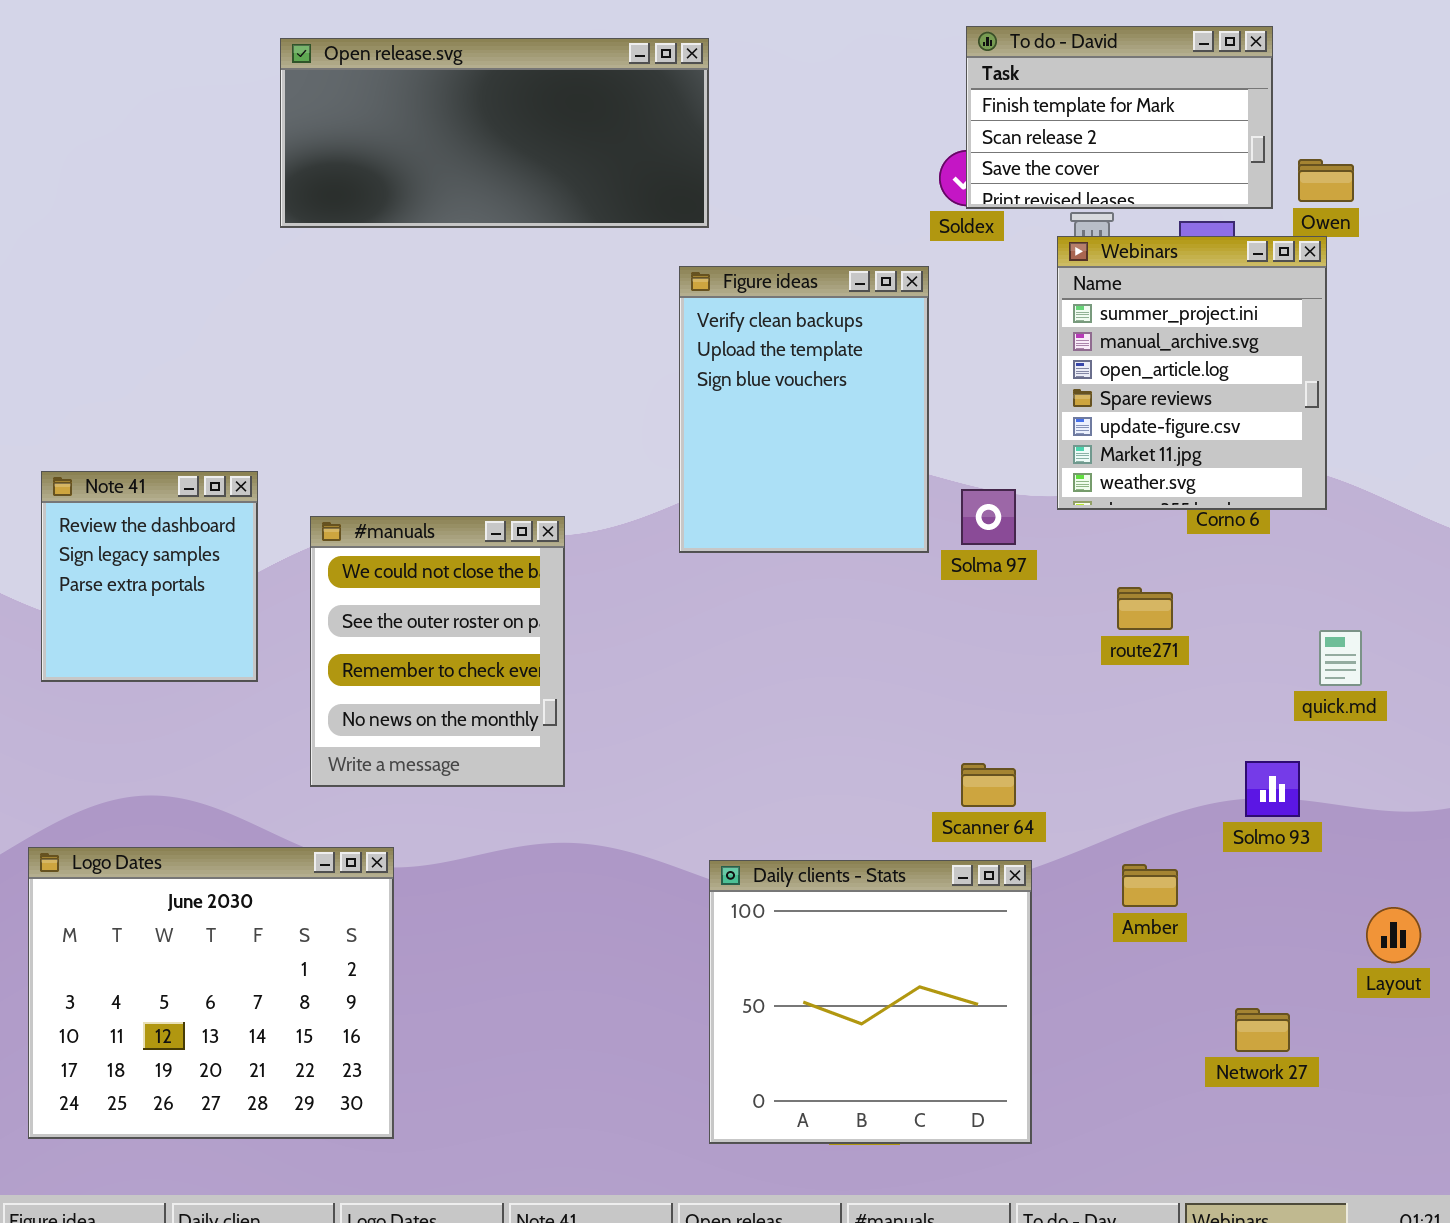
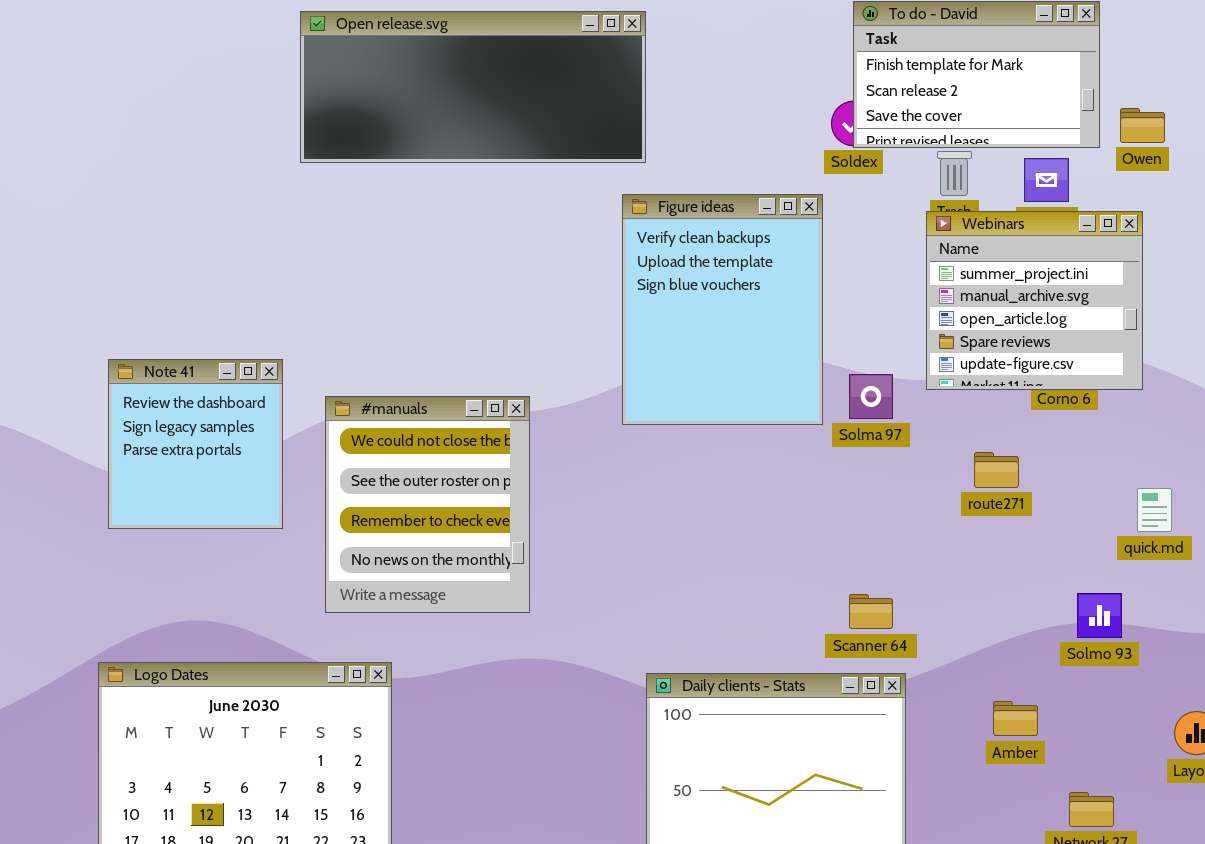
Webinars: [1057,236,1327,510] -> [926,211,1143,390], resized
Amber: [1122,864,1178,907] -> [993,701,1038,736], moved

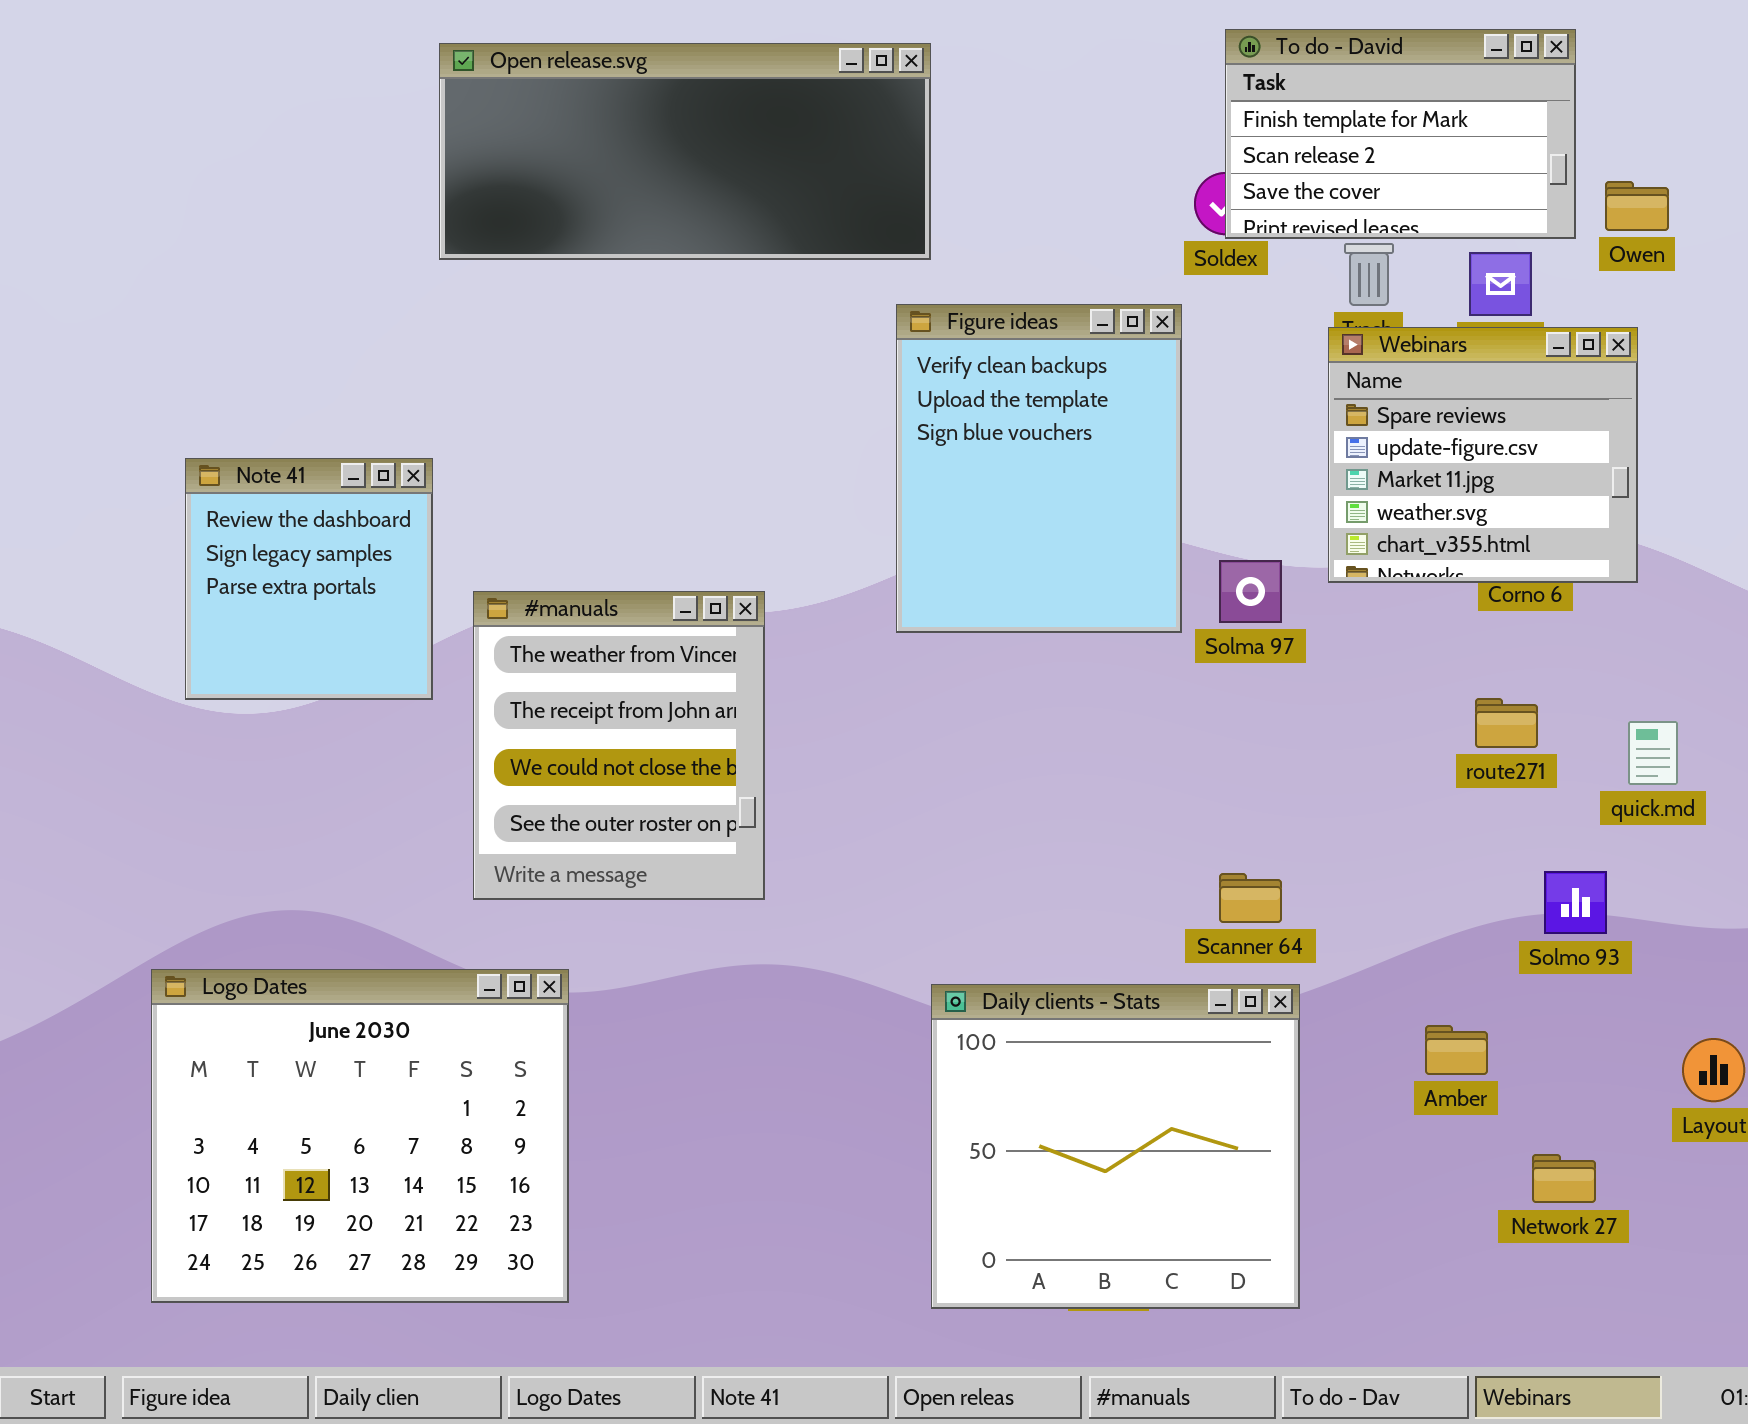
Webinars: [926,211,1143,390] -> [1328,327,1638,583], scrolled down 3 rows
Note 41: [108,359,283,529] -> [185,458,433,700], moved
#manuals: [325,396,530,613] -> [473,591,765,900], scrolled up 2 rows
route271: [974,452,1019,488] -> [1475,698,1538,748], moved

